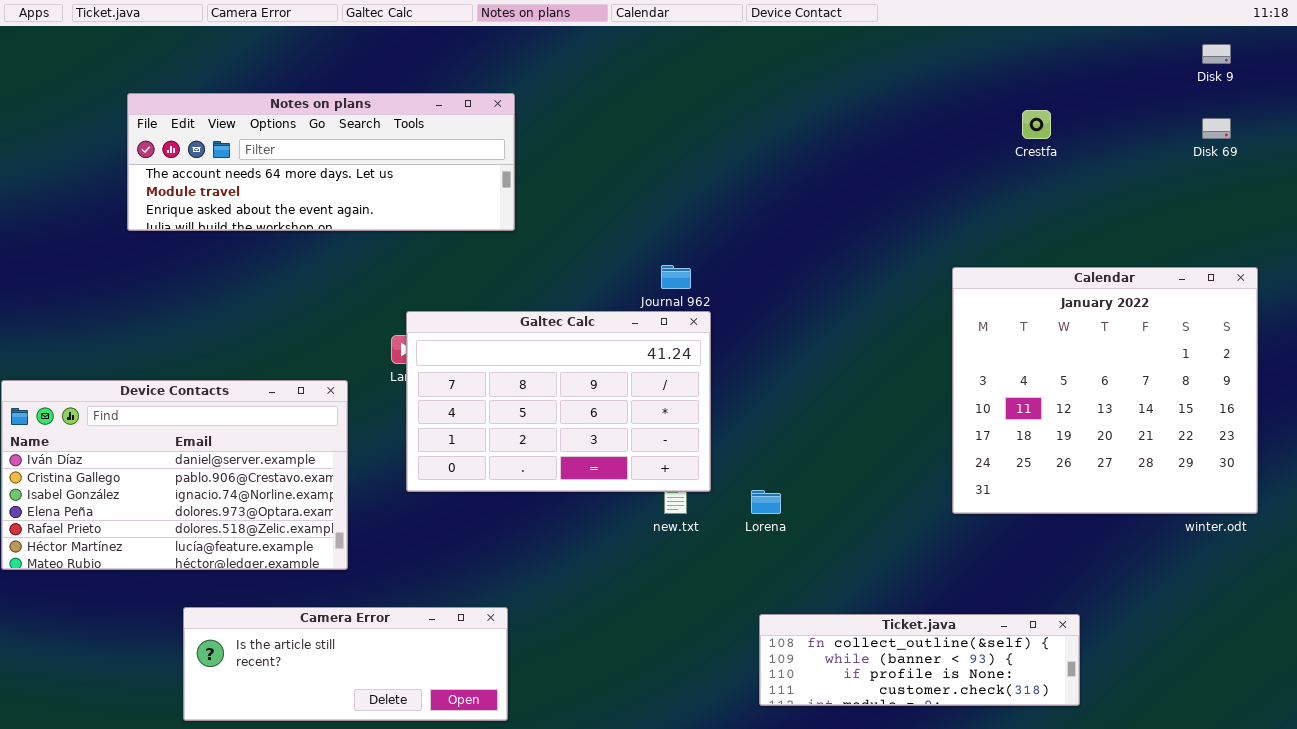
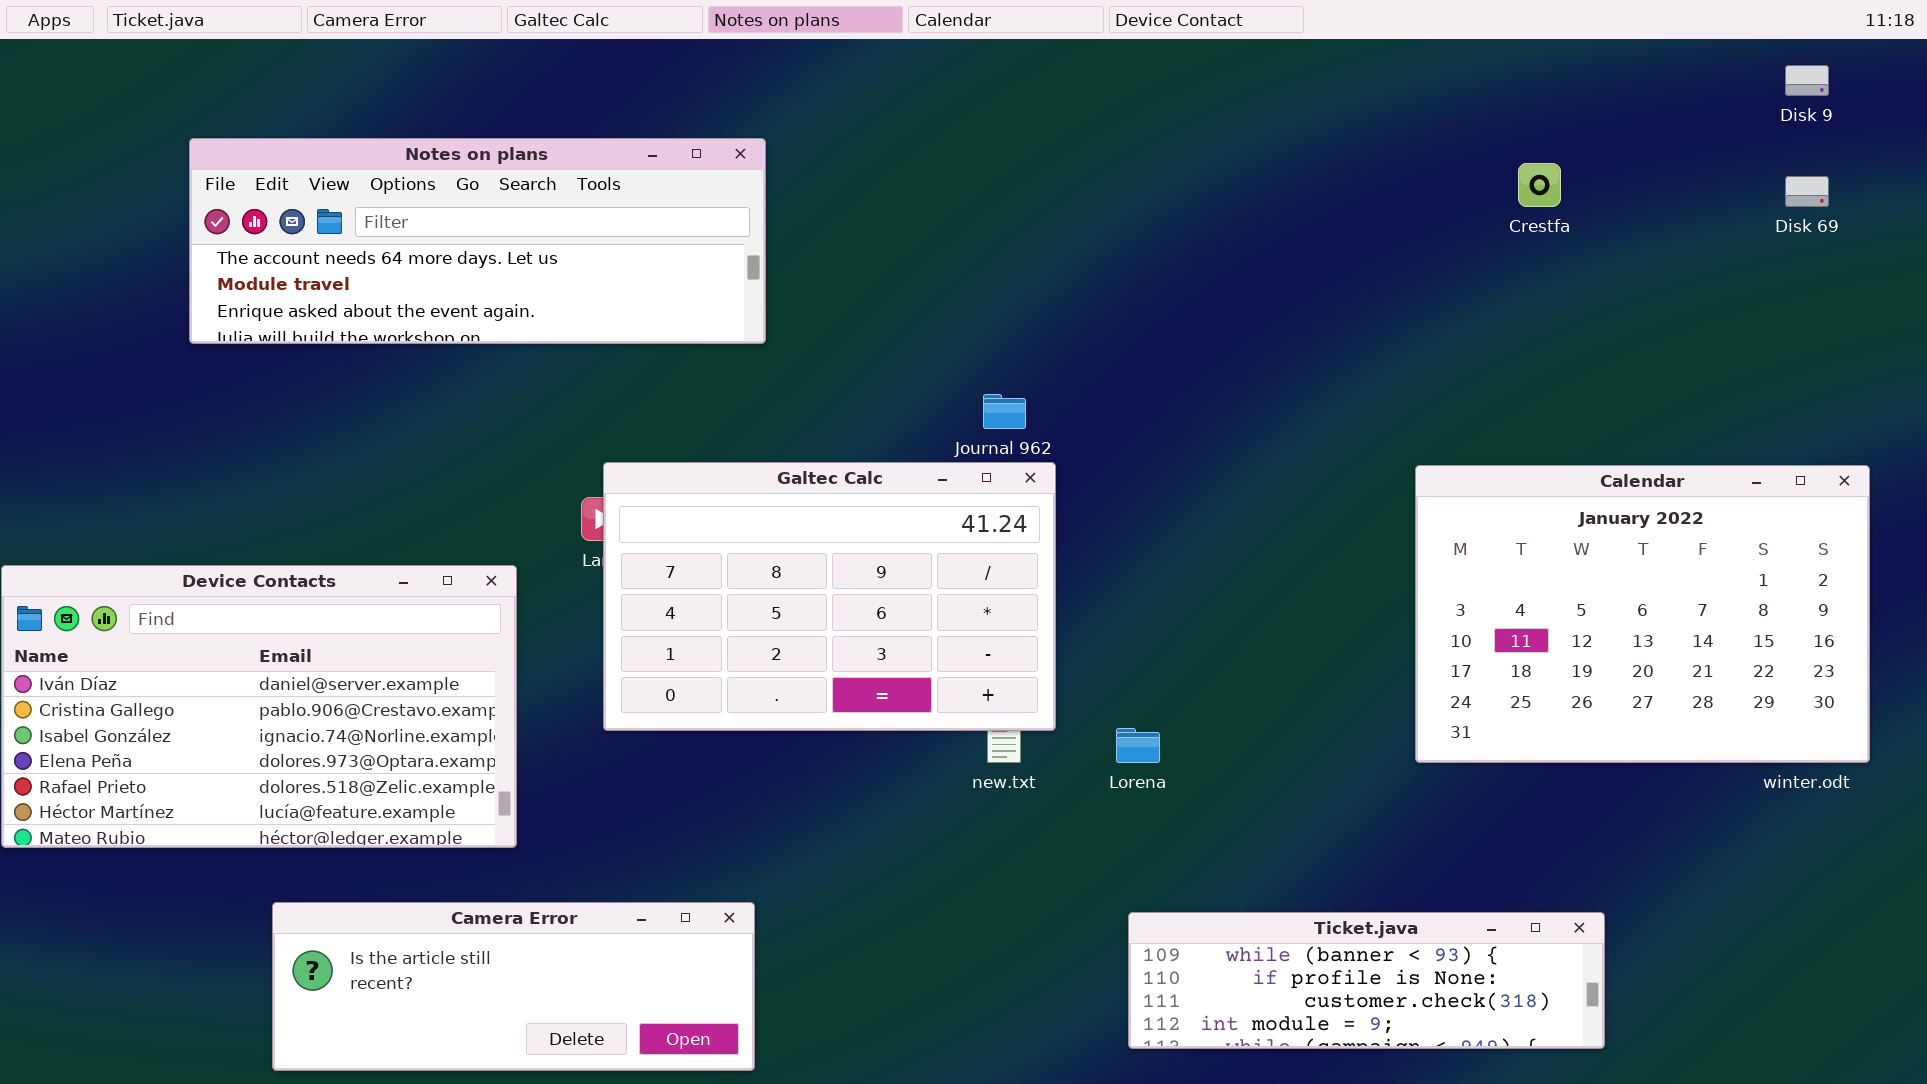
Calendar: [952,267,1258,514] -> [1415,465,1870,763], resized
Ticket.java: [759,614,1080,706] -> [1128,912,1605,1049], scrolled down 1 row

